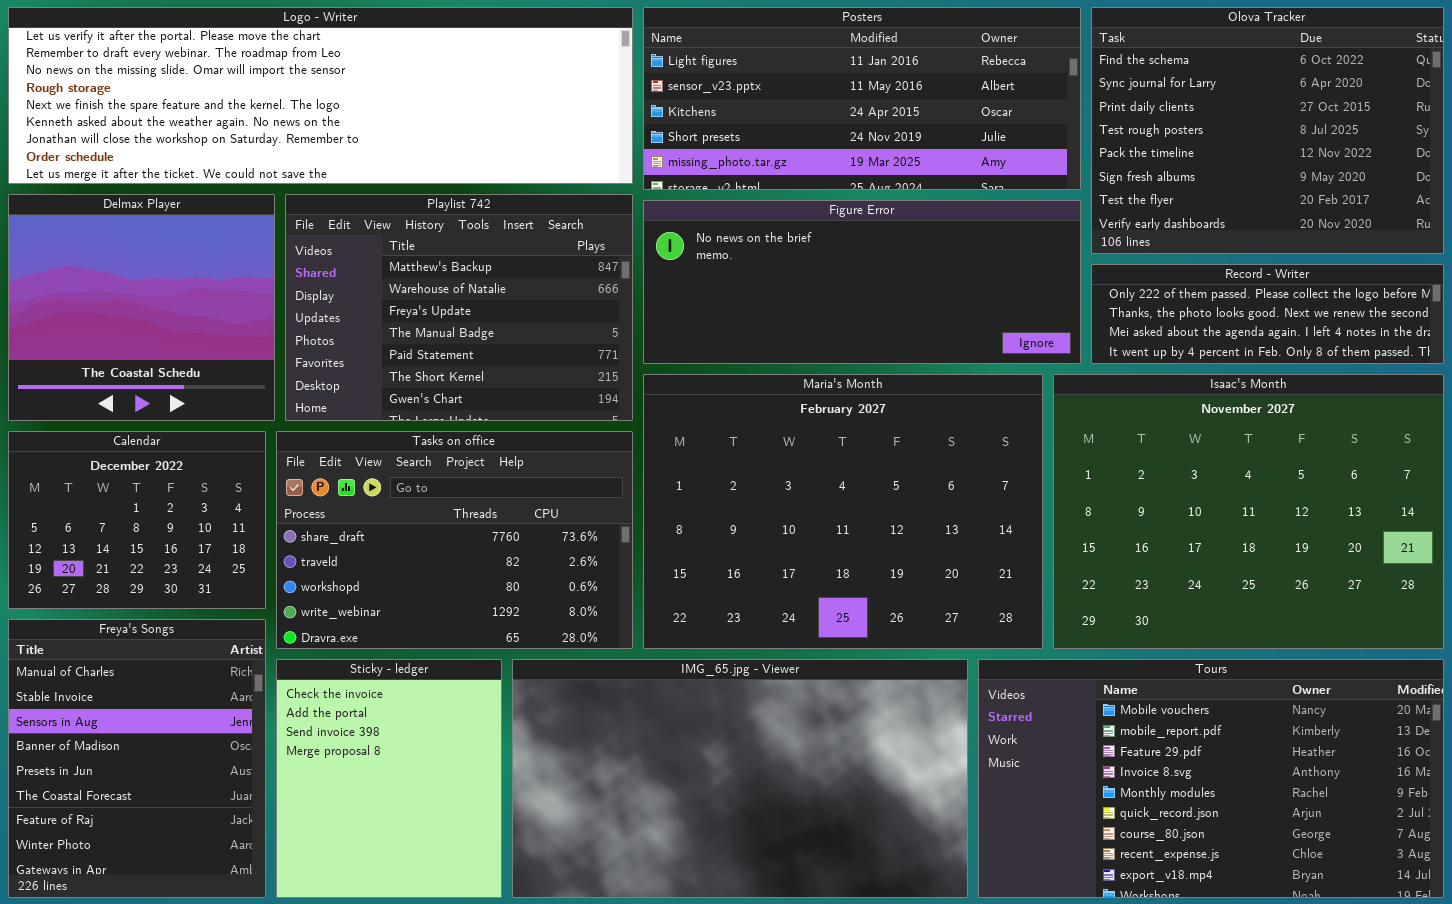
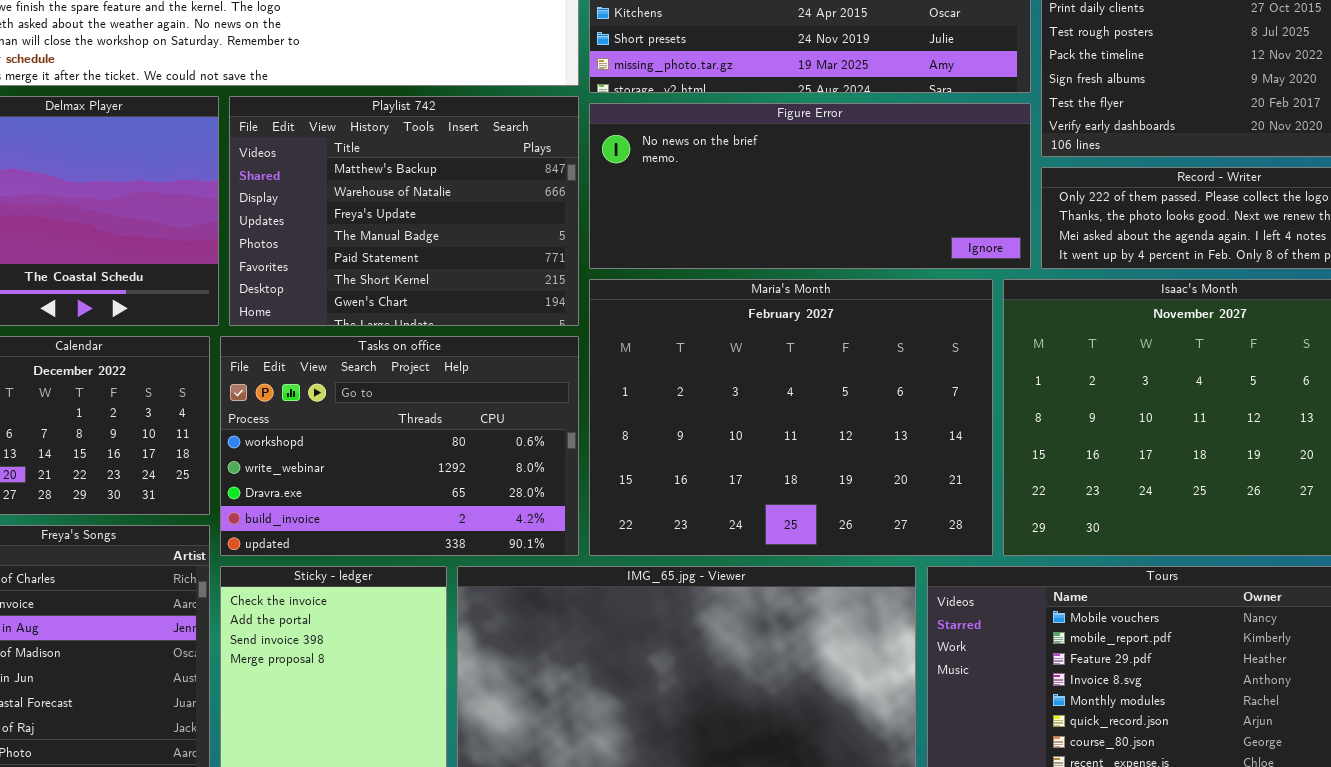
Tasks on office: [276,431,633,649] -> [220,336,579,556], scrolled down 2 rows

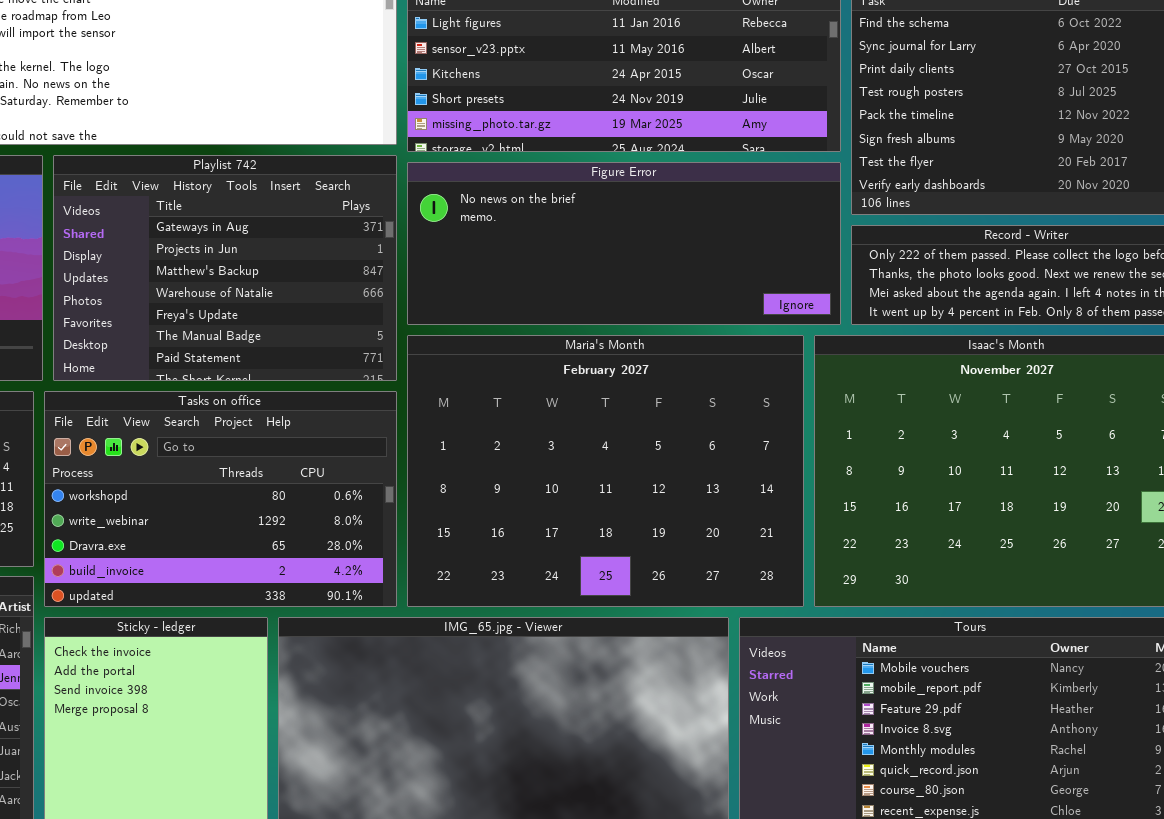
Playlist 742: [229,96,579,326] -> [53,155,397,381], scrolled up 2 rows

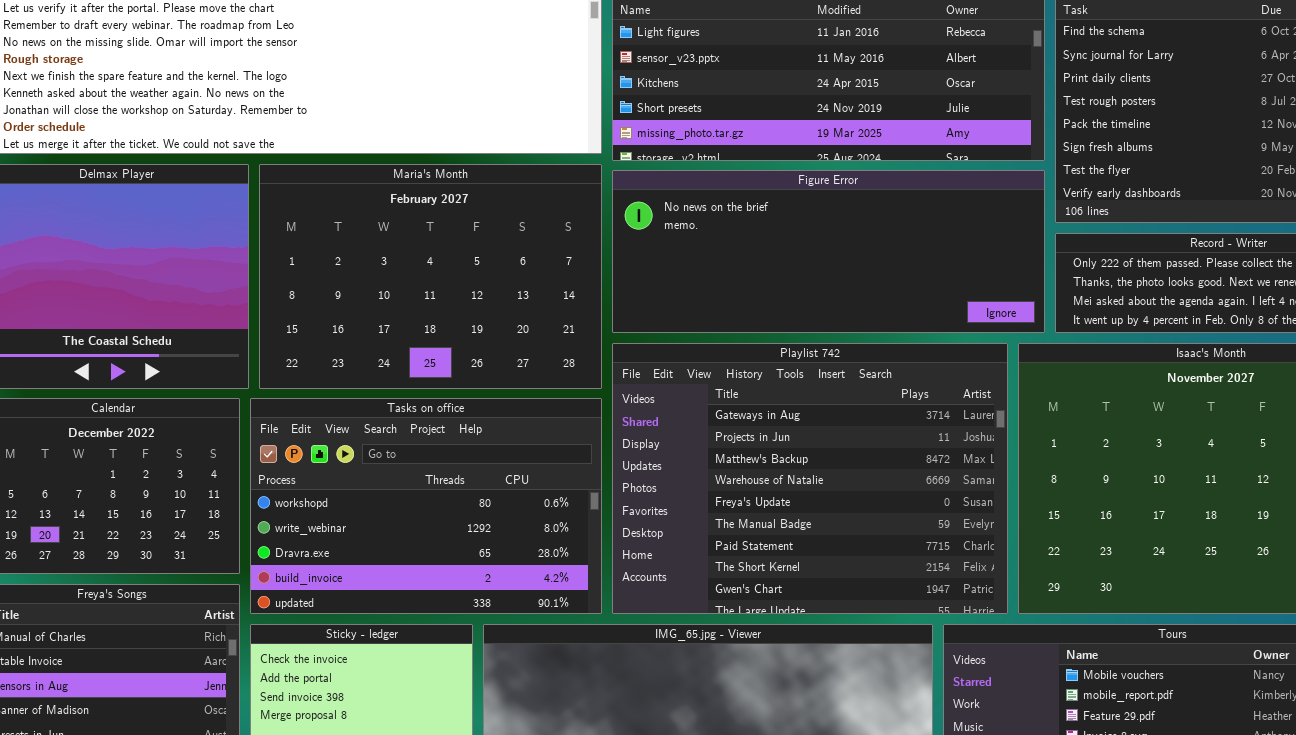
Playlist 742: [53,155,397,381] -> [612,343,1008,614], moved, resized
Maria's Month: [407,335,804,607] -> [259,164,602,389], moved, resized

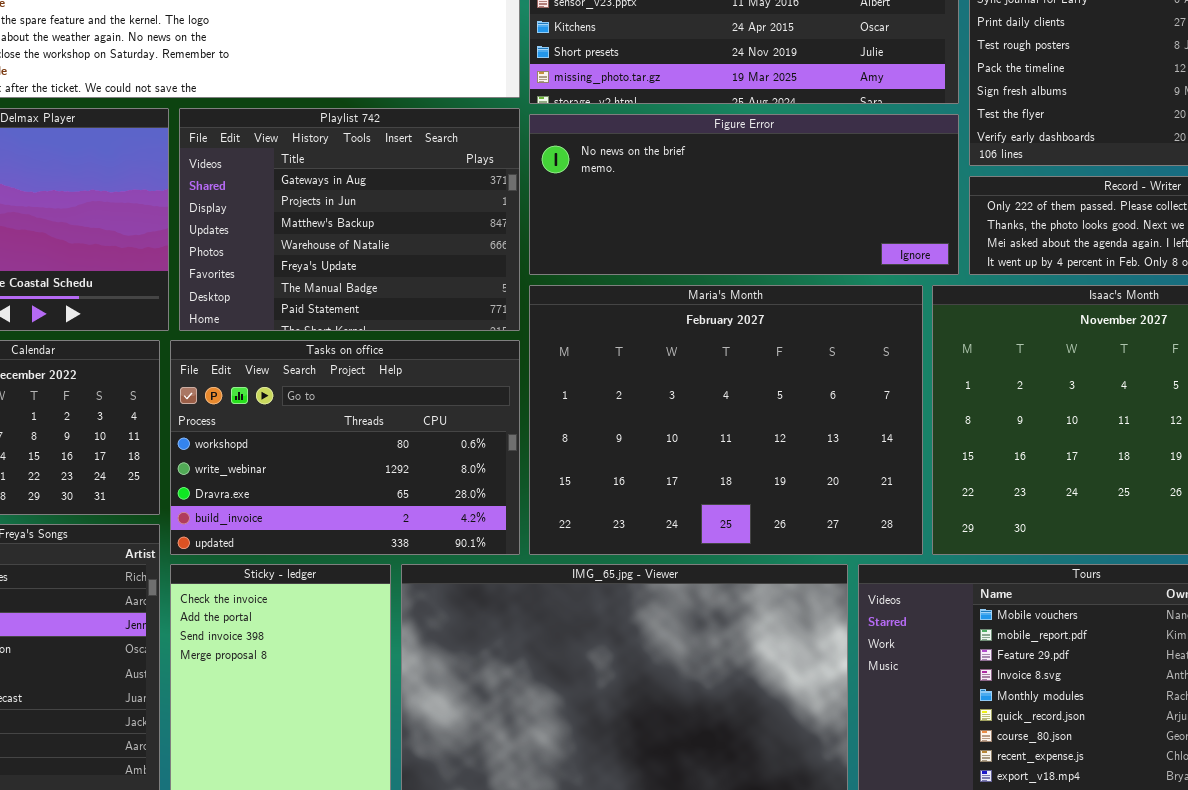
Maria's Month: [259,164,602,389] -> [529,285,923,555], moved, resized
Playlist 742: [612,343,1008,614] -> [179,108,520,331], moved, resized

